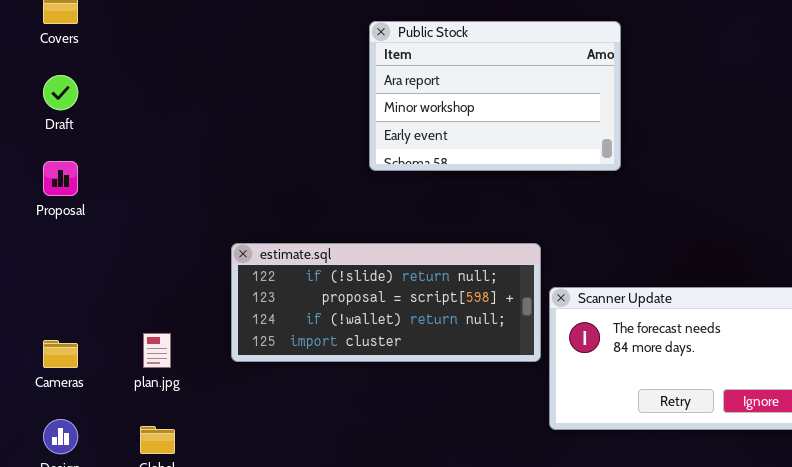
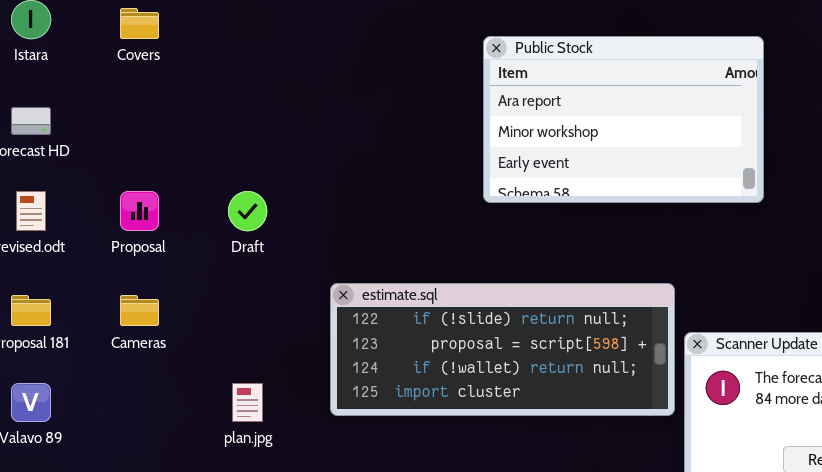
Draft: [43,75,78,110] -> [228,191,267,231], moved
Cameras: [43,340,78,368] -> [120,295,159,326], moved

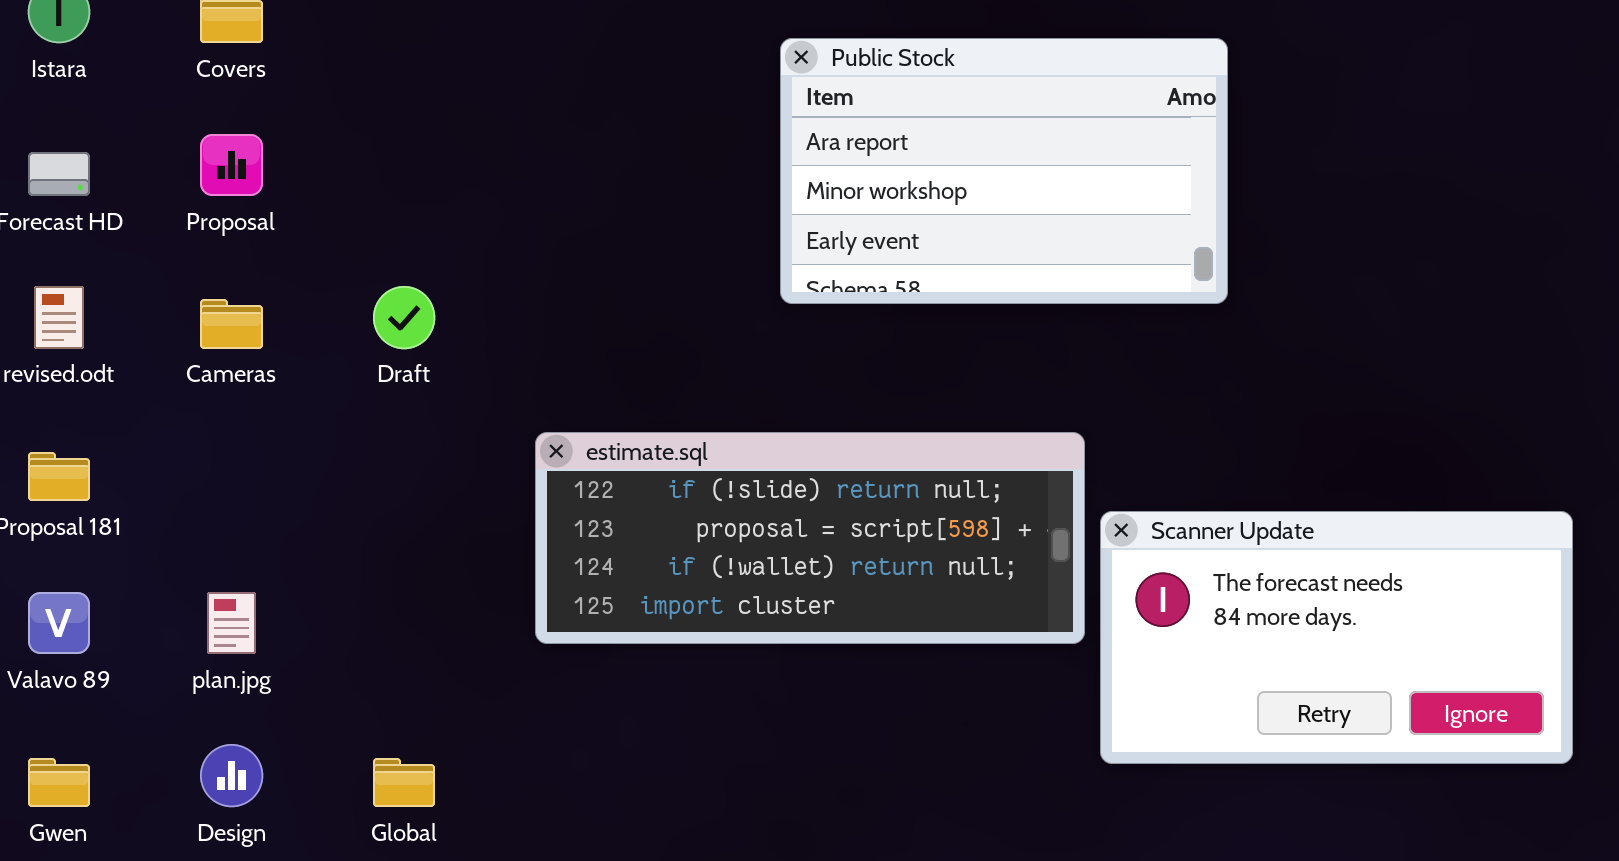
Proposal: [120,191,159,231] -> [200,134,263,196], moved
Cameras: [120,295,159,326] -> [200,299,263,349], moved
plan.jpg: [232,383,263,422] -> [207,592,256,654], moved

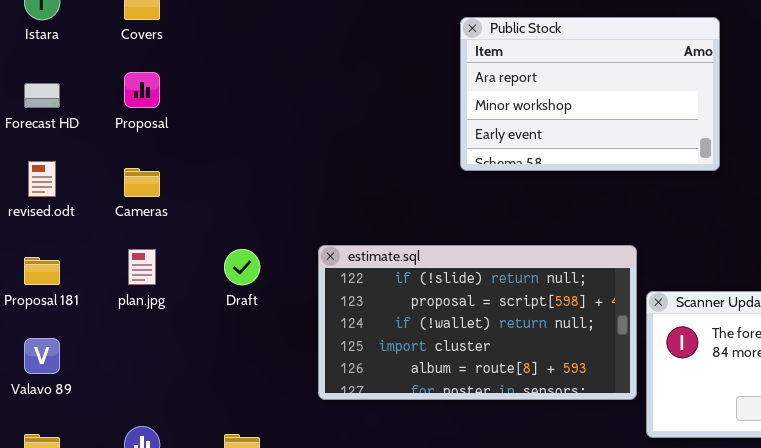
Draft: [373,286,435,349] -> [224,249,260,285], moved
estimate.sql: [535,432,1085,644] -> [318,245,637,400], resized
plan.jpg: [207,592,256,654] -> [128,249,156,285], moved

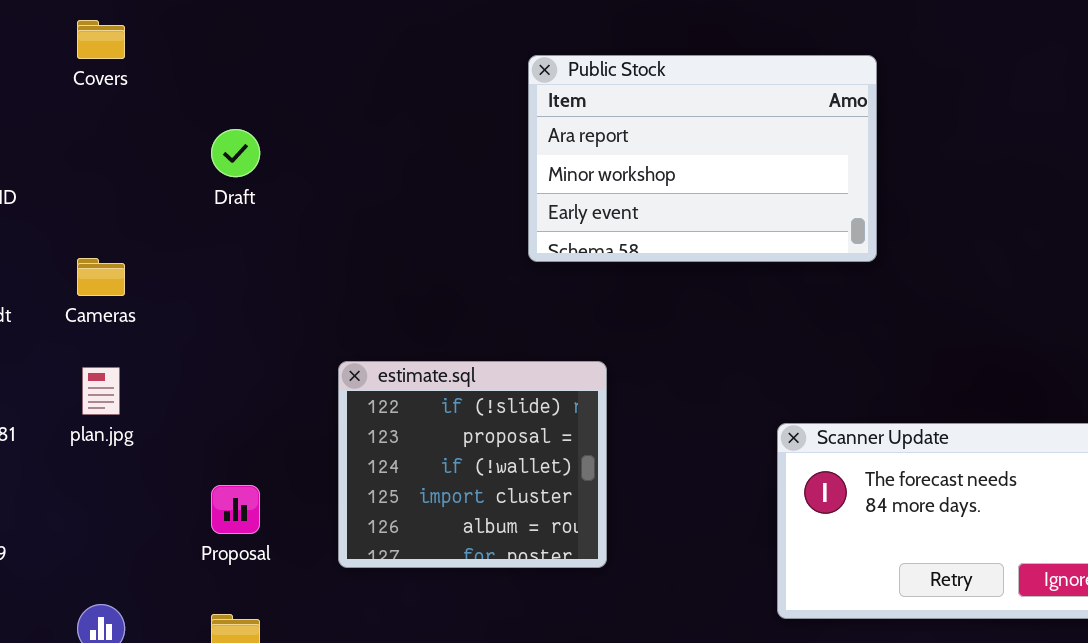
Proposal: [124,72,160,108] -> [211,485,260,534], moved
estimate.sql: [318,245,637,400] -> [338,361,607,568], resized
Draft: [224,249,260,285] -> [211,129,260,177], moved

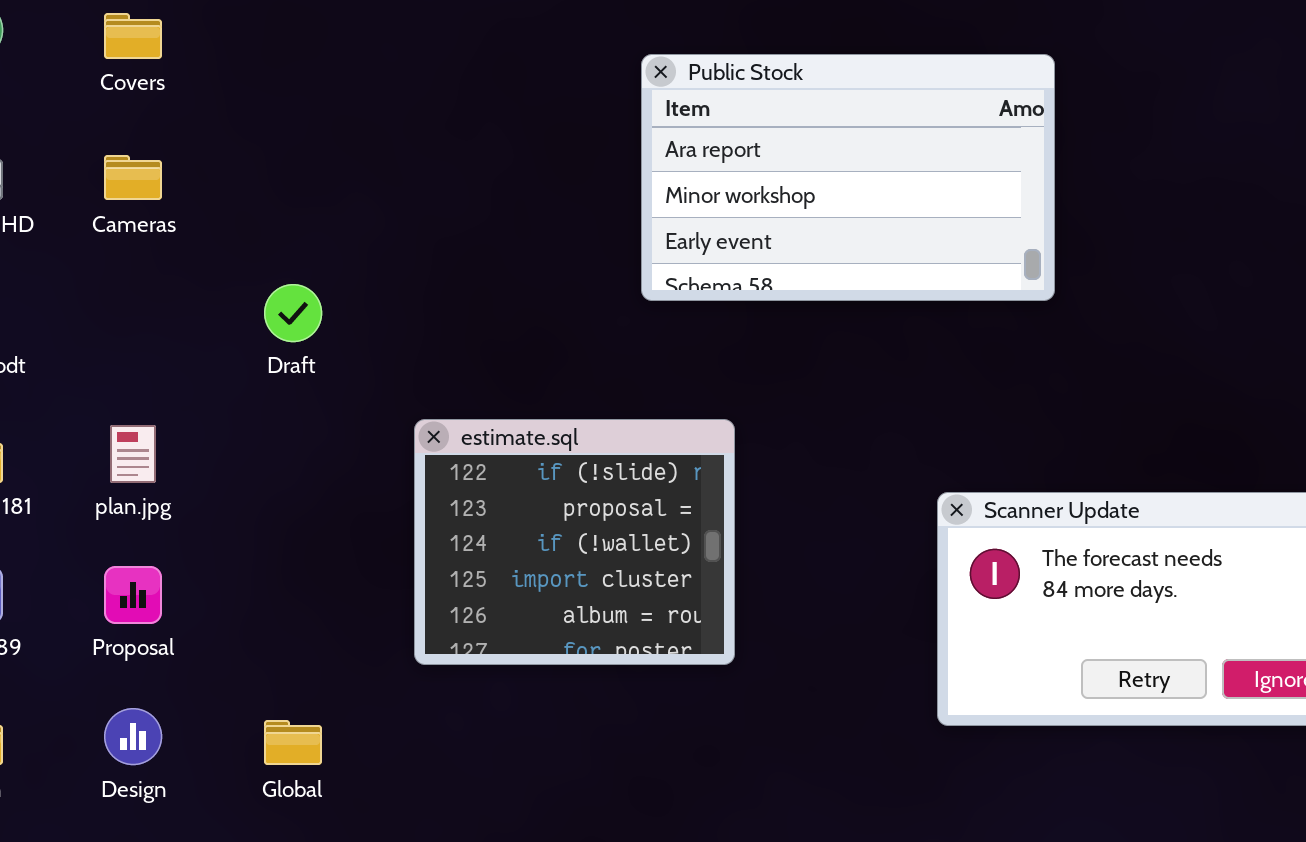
Draft: [211,129,260,177] -> [264,284,322,342], moved
Cameras: [77,258,125,296] -> [104,155,162,200], moved
Proposal: [211,485,260,534] -> [104,566,162,624], moved

